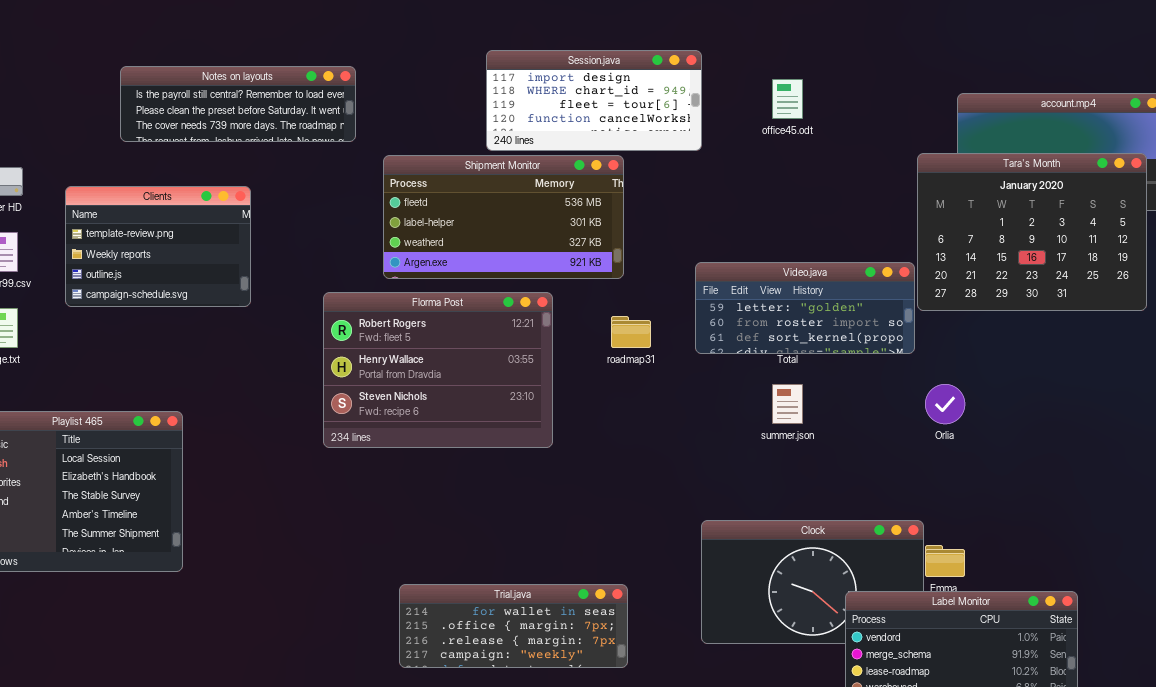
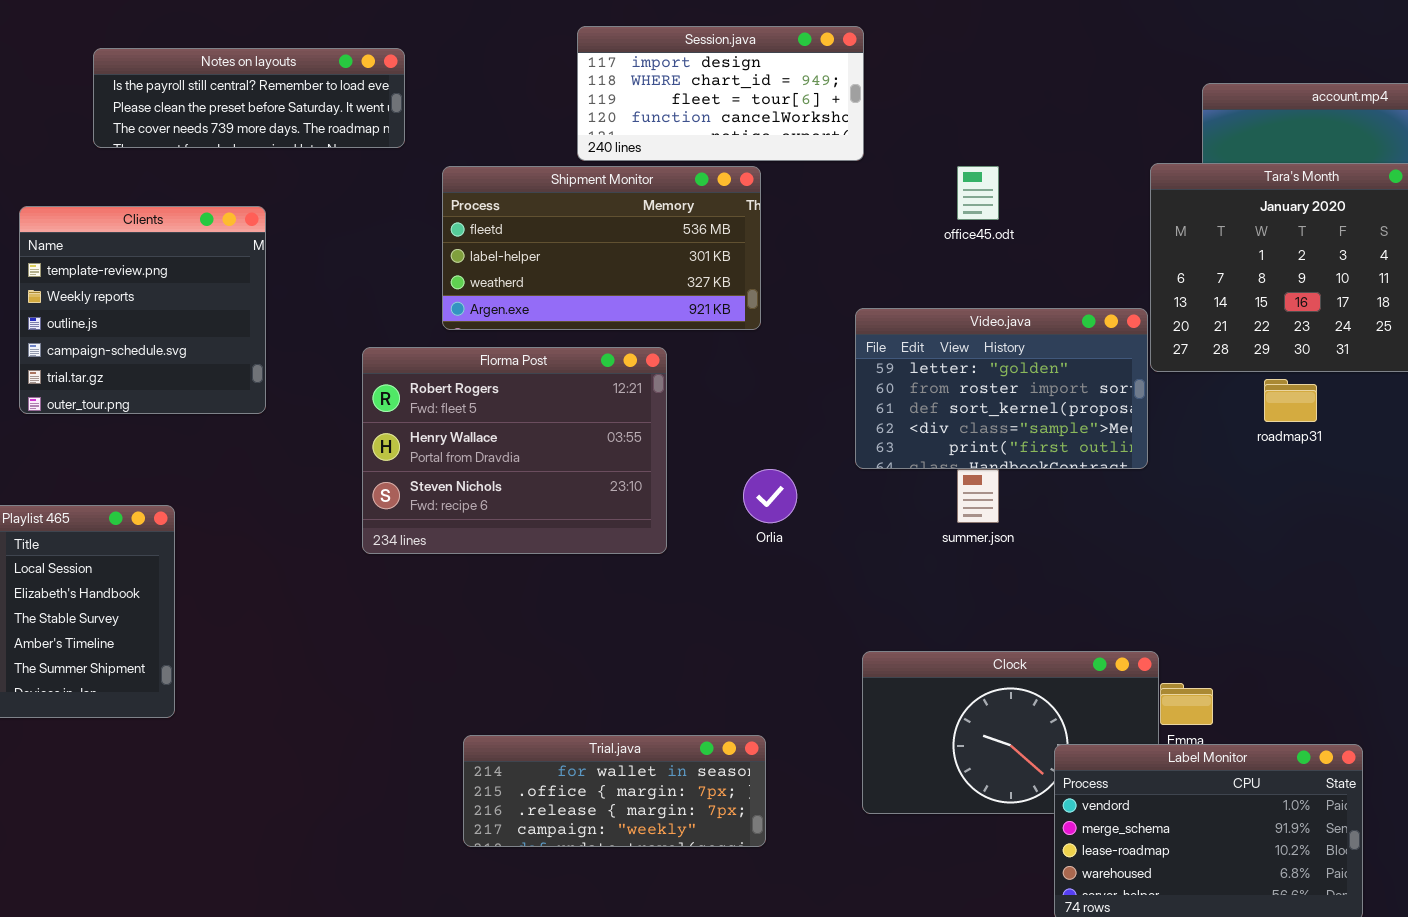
office45.odt: [772,79,803,119] -> [957,166,999,220], moved
Clients: [65,186,251,307] -> [19,206,266,414], resized
Video.java: [695,262,915,354] -> [855,308,1148,469], resized
roadmap31: [611,316,651,348] -> [1264,379,1317,422], moved
Orlia: [925,384,965,424] -> [743,469,797,523], moved

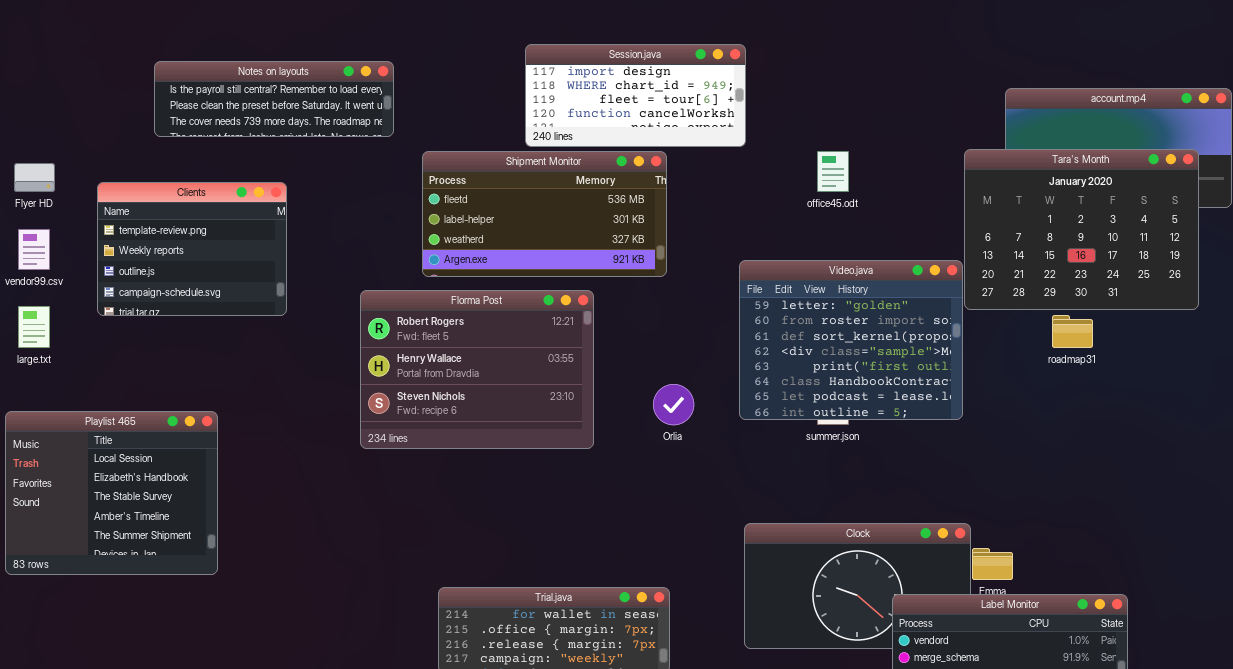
Clients: [19,206,266,414] -> [97,182,287,316], resized
Video.java: [855,308,1148,469] -> [739,260,963,420], resized

